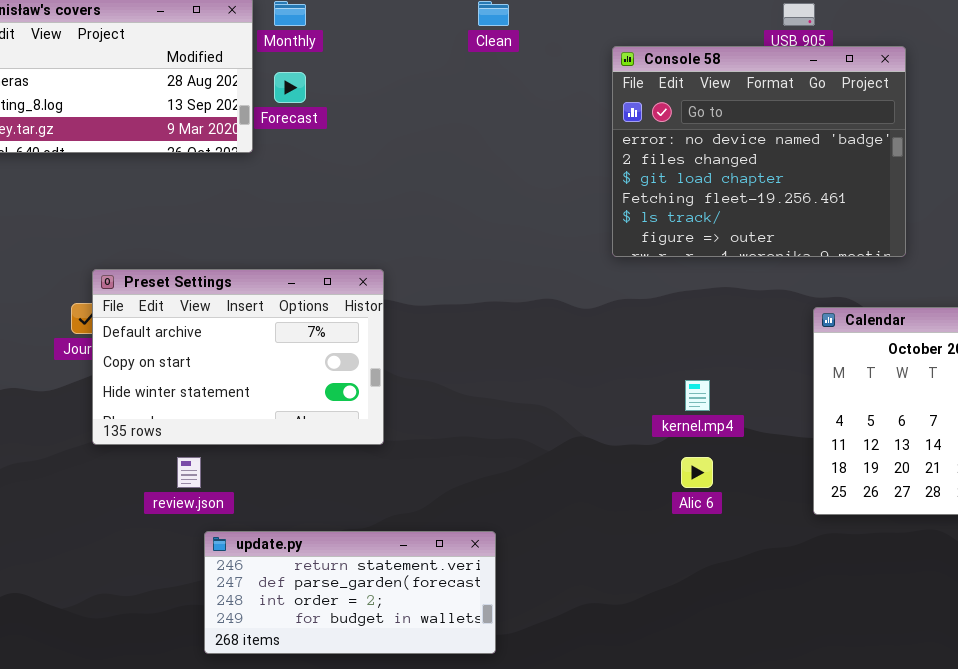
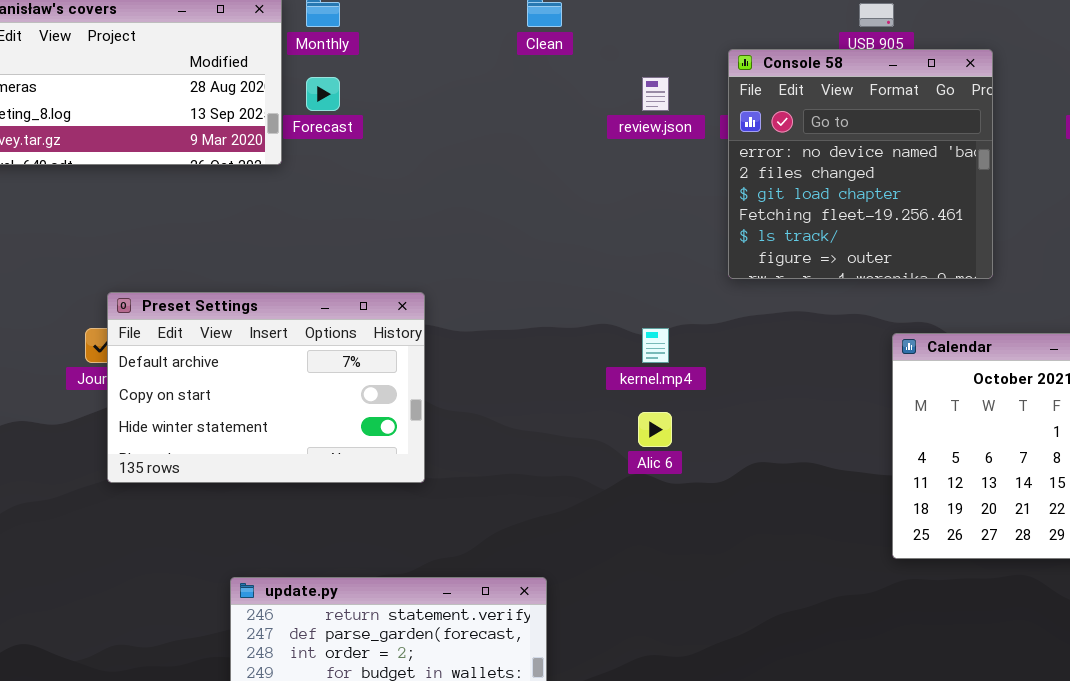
Console 58: [612,46,906,257] -> [728,49,993,279], resized
kernel.mp4: [685,380,710,411] -> [642,328,669,363], moved
review.json: [177,457,201,488] -> [642,77,669,111], moved
Alic 6: [681,457,713,488] -> [638,412,672,447], moved

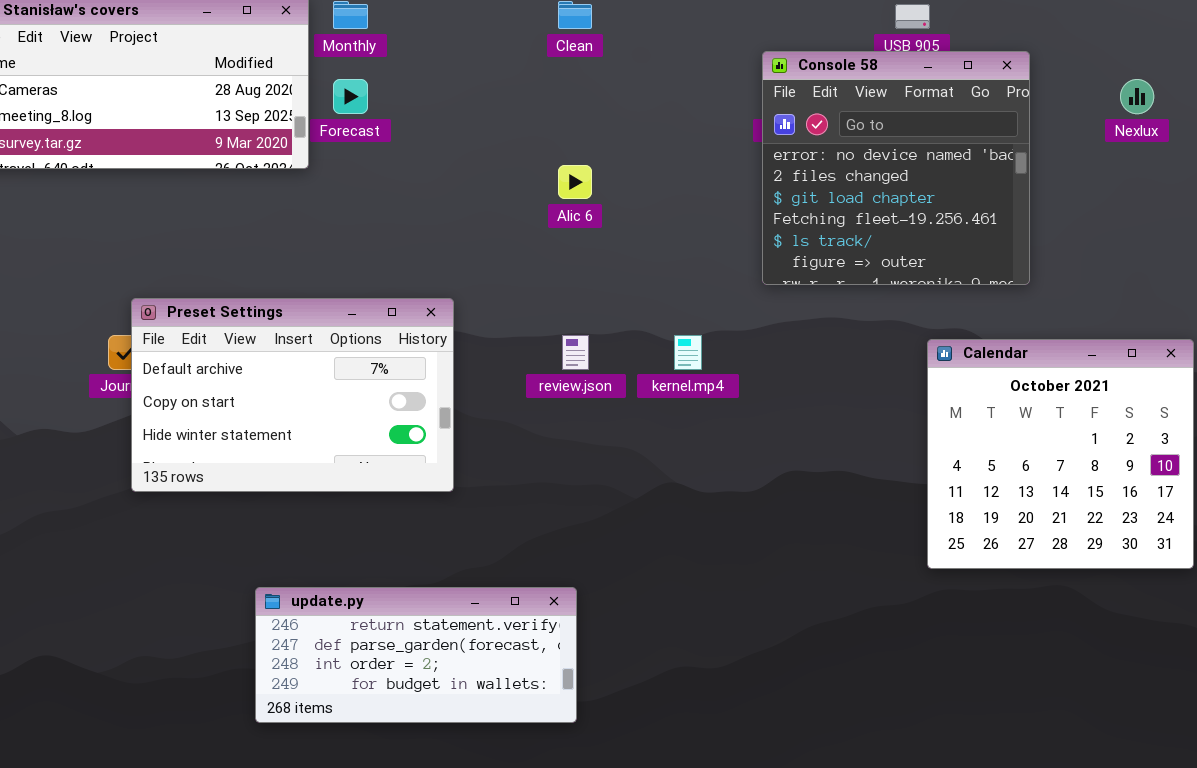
review.json: [642,77,669,111] -> [562,335,589,370], moved
Alic 6: [638,412,672,447] -> [558,165,592,199], moved

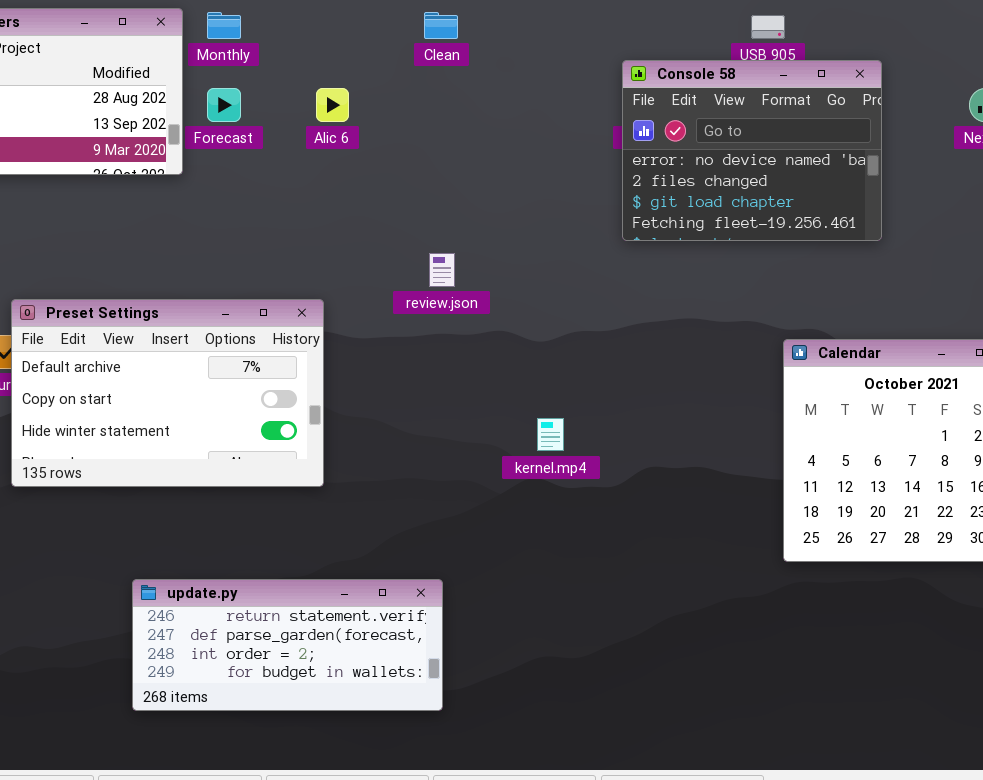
Console 58: [762,51,1030,285] -> [622,60,882,241], resized
Alic 6: [558,165,592,199] -> [316,88,349,122], moved
review.json: [562,335,589,370] -> [429,253,455,287], moved
kernel.mp4: [674,335,702,370] -> [537,418,564,451], moved

